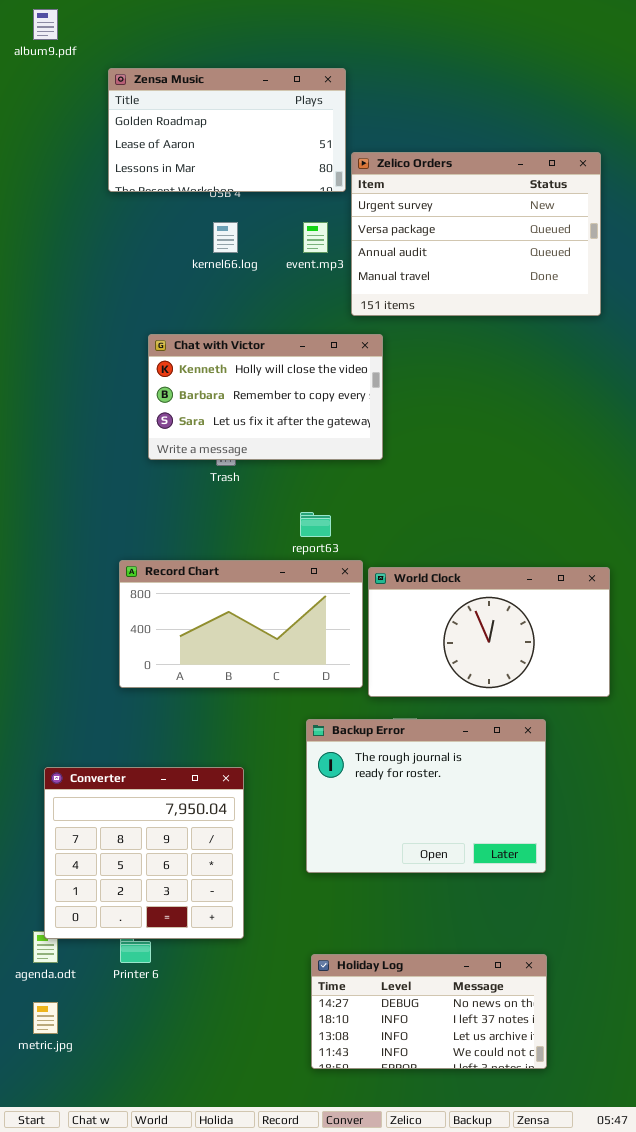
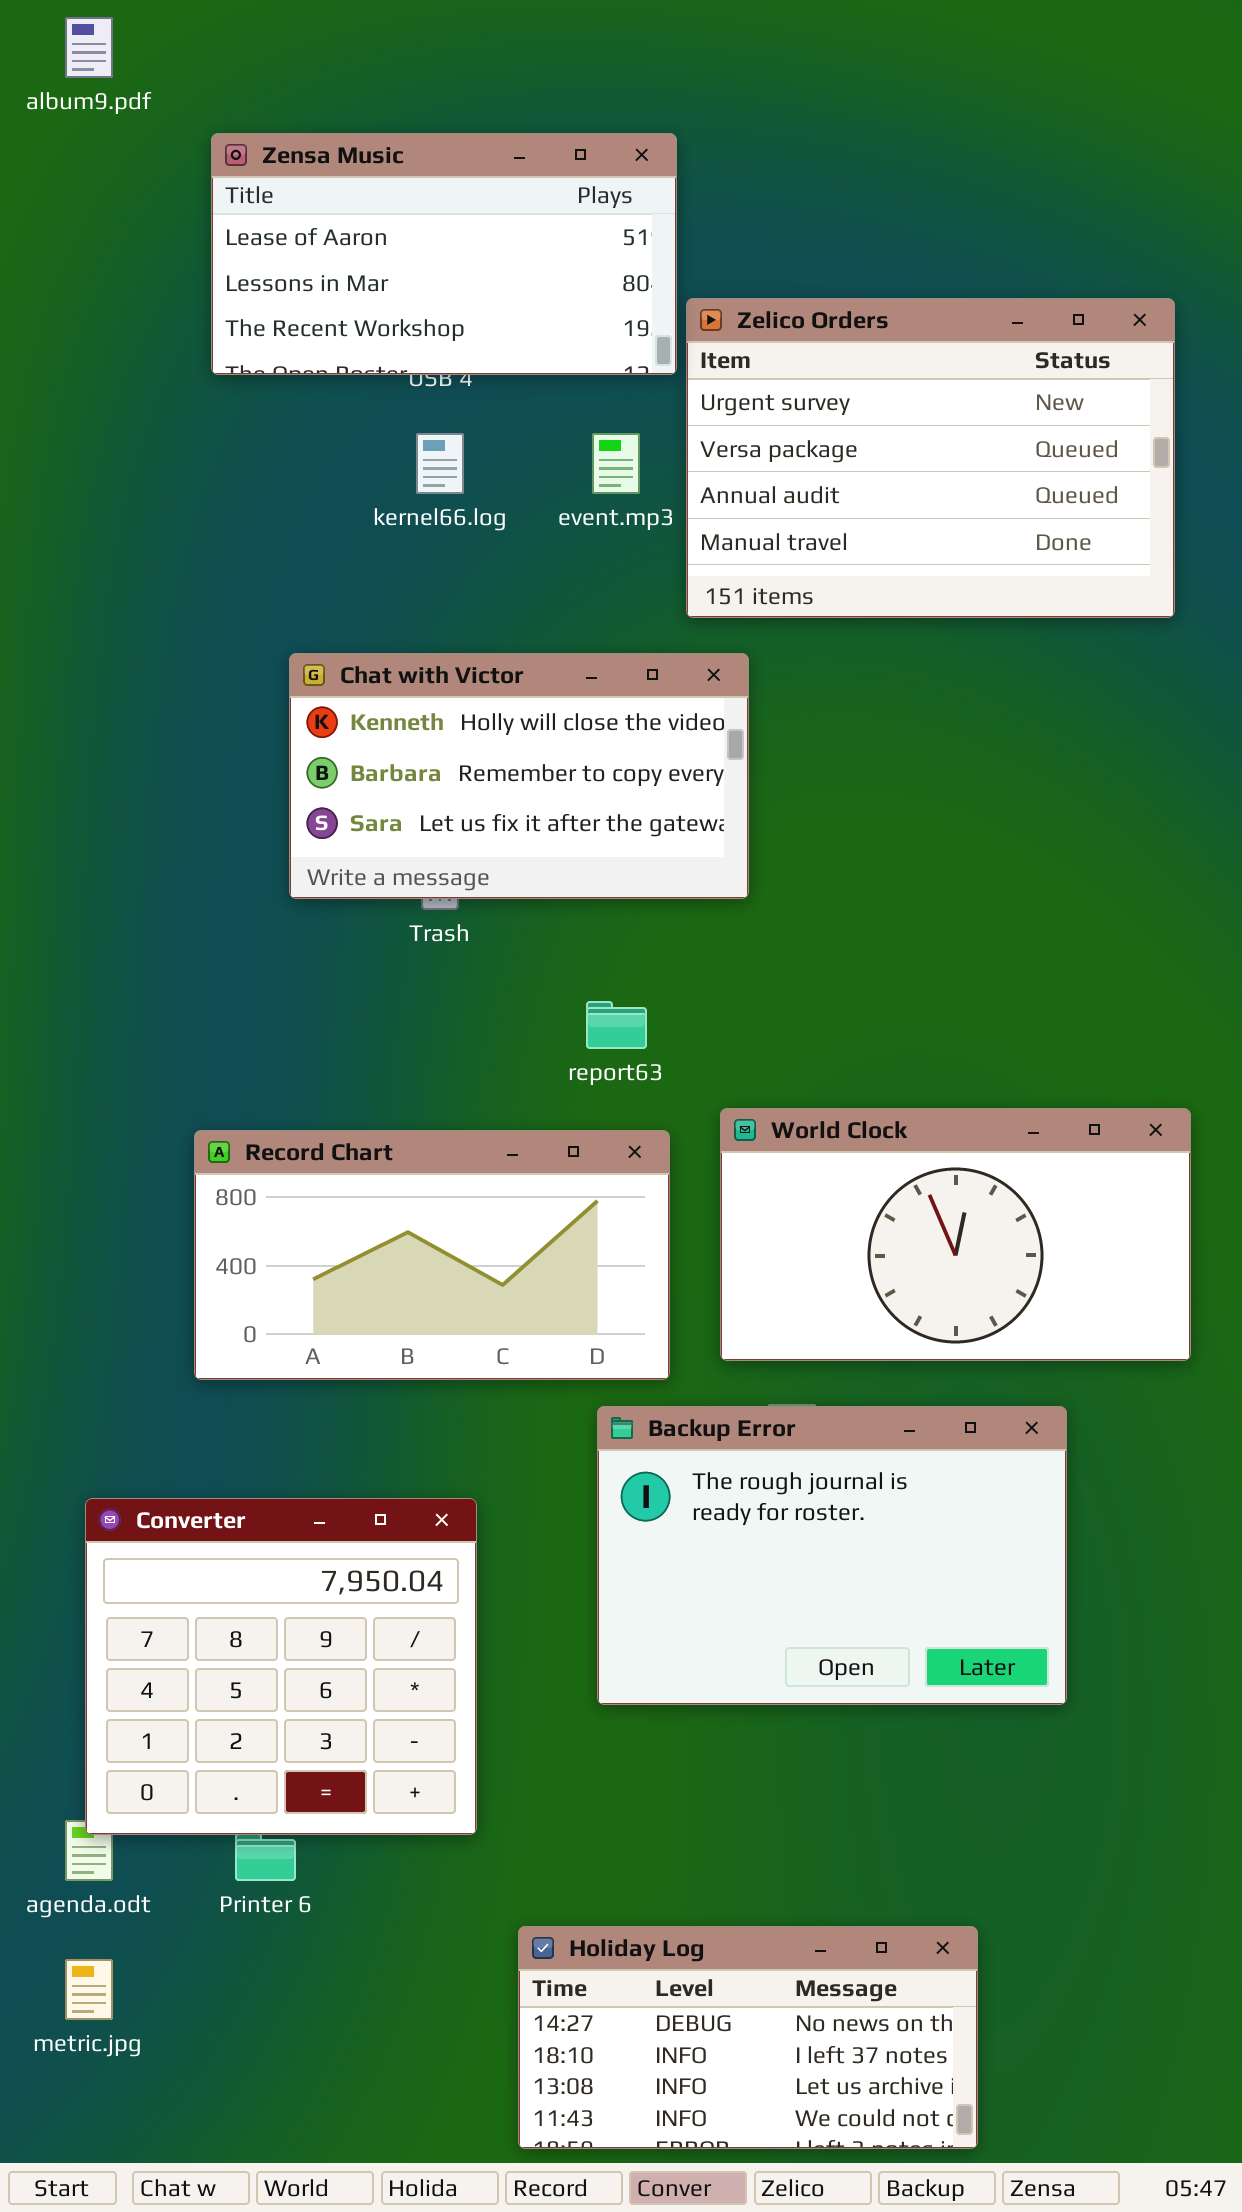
Zensa Music: [108,68,346,192] -> [211,133,677,375], scrolled down 1 row
Record Chart: [119,560,363,688] -> [194,1130,670,1380], moved
Holiday Log: [311,954,547,1069] -> [518,1926,978,2149], moved

